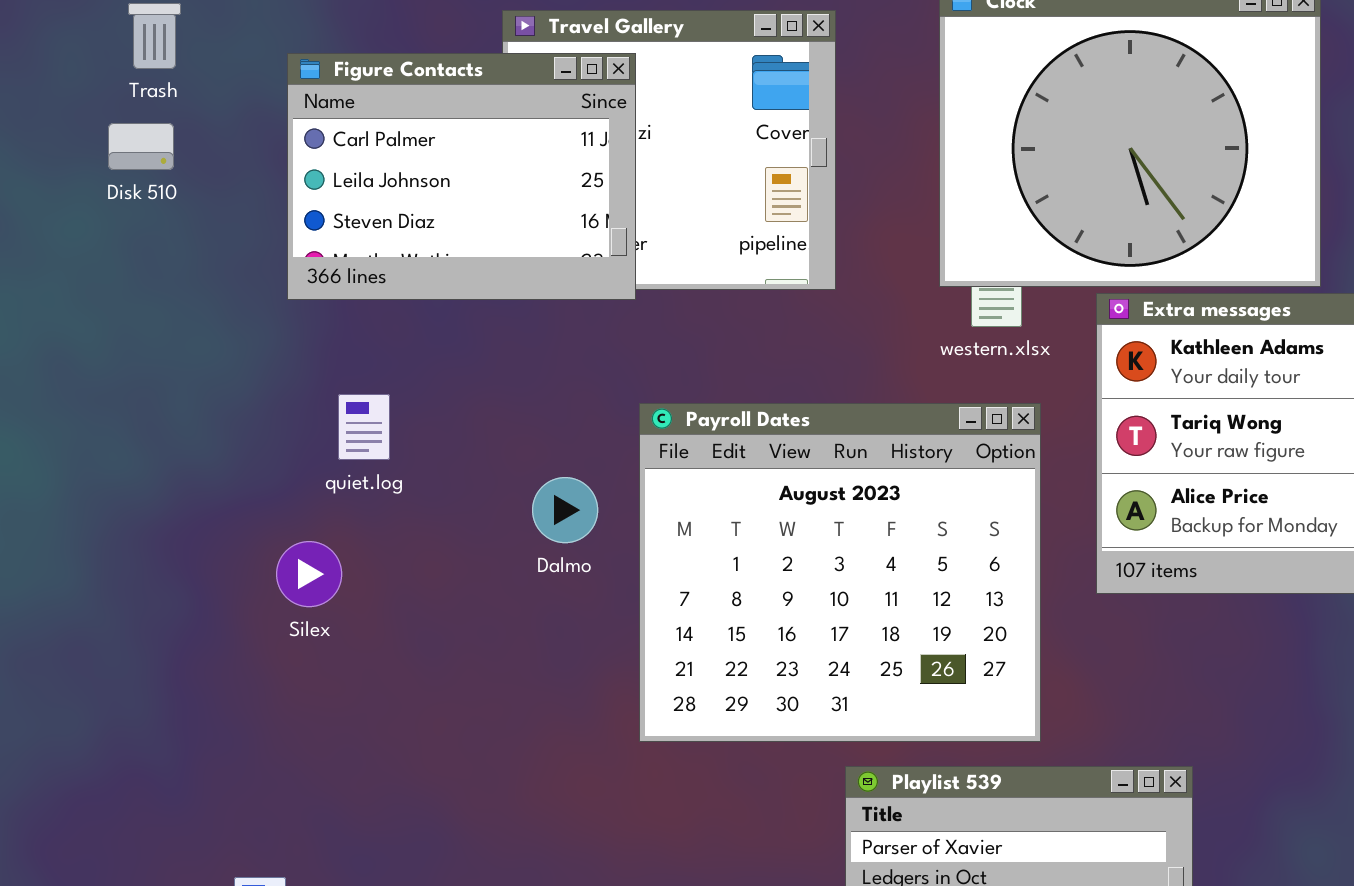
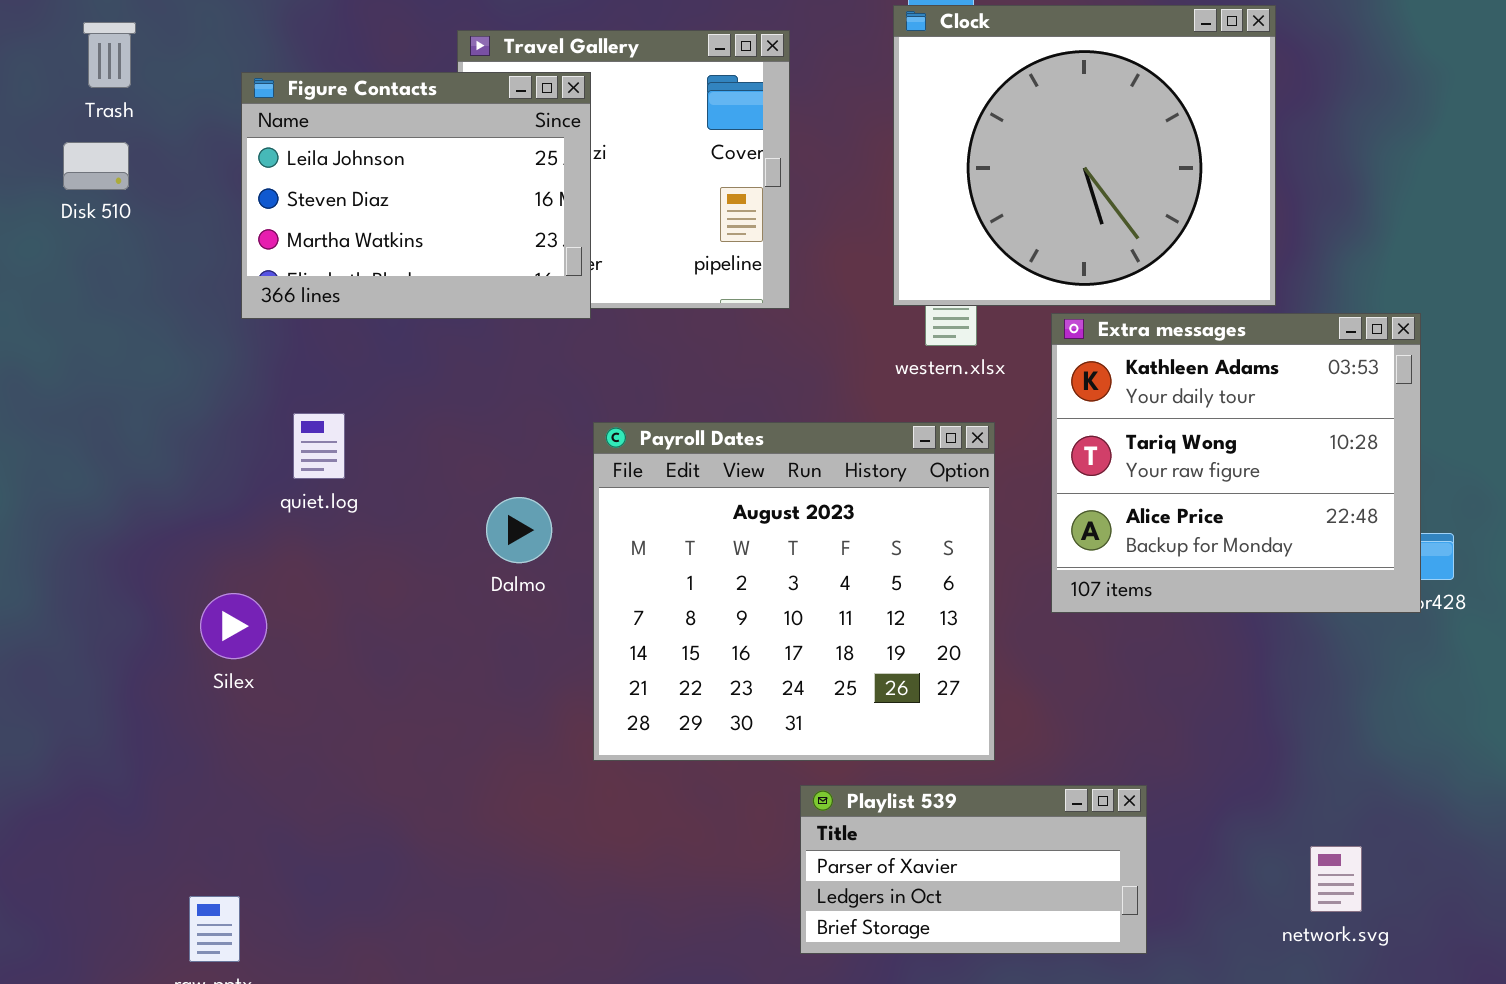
Figure Contacts: [287,53,636,300] -> [241,72,591,319], scrolled down 1 row
Silex: [276,541,342,607] -> [200,593,267,659], moved

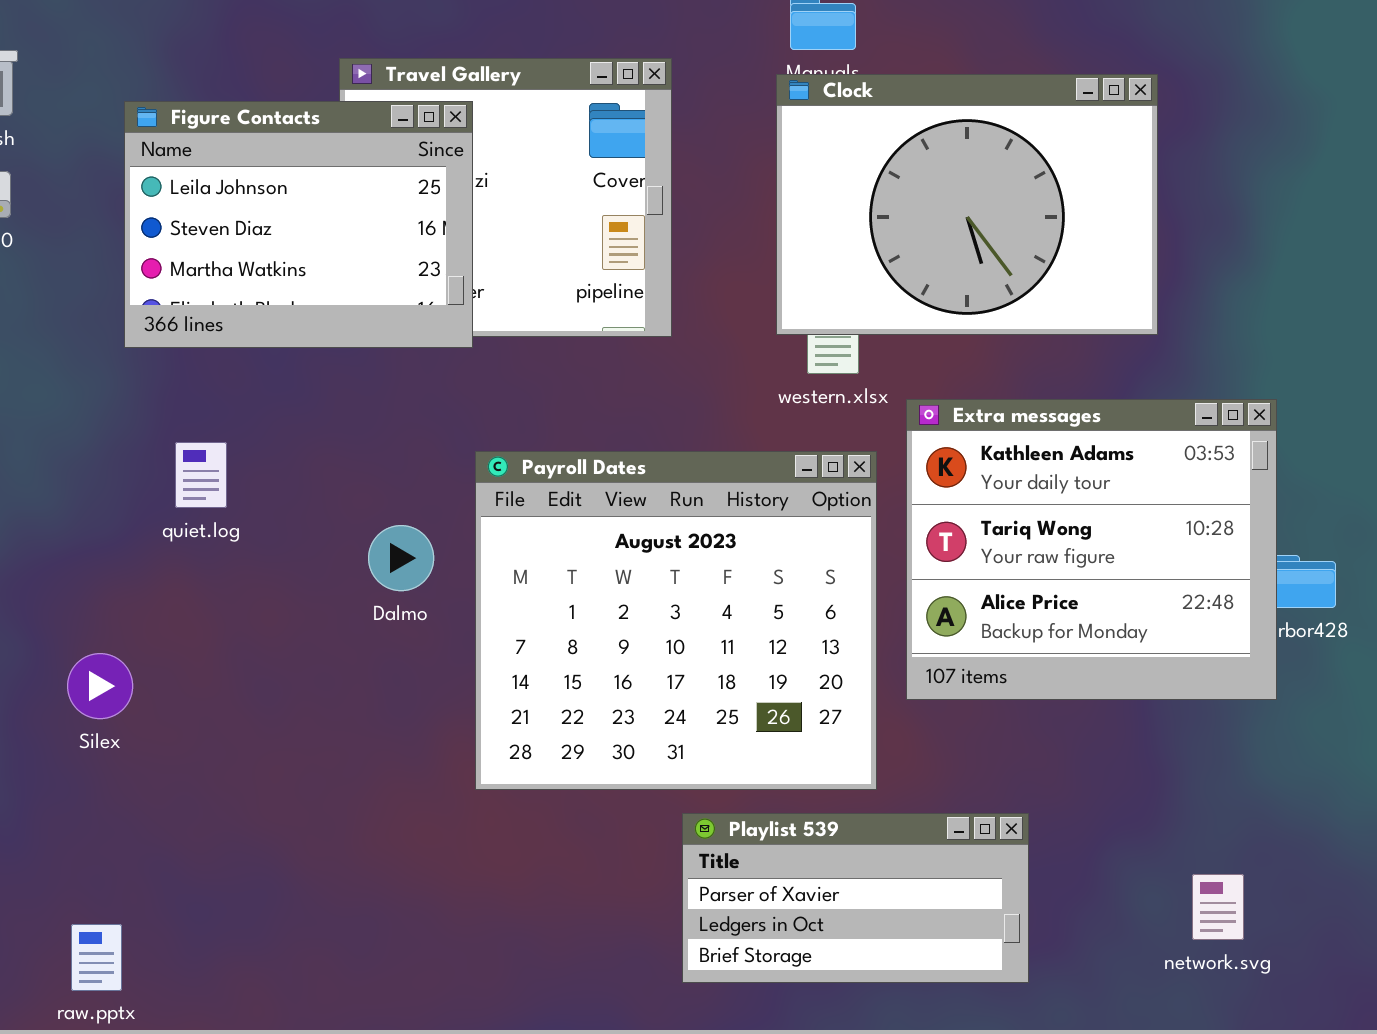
Clock: [893,5,1276,306] -> [776,74,1158,335], resized
Extra messages: [1051,313,1421,613] -> [906,399,1277,700], moved
Silex: [200,593,267,659] -> [67,653,133,719], moved

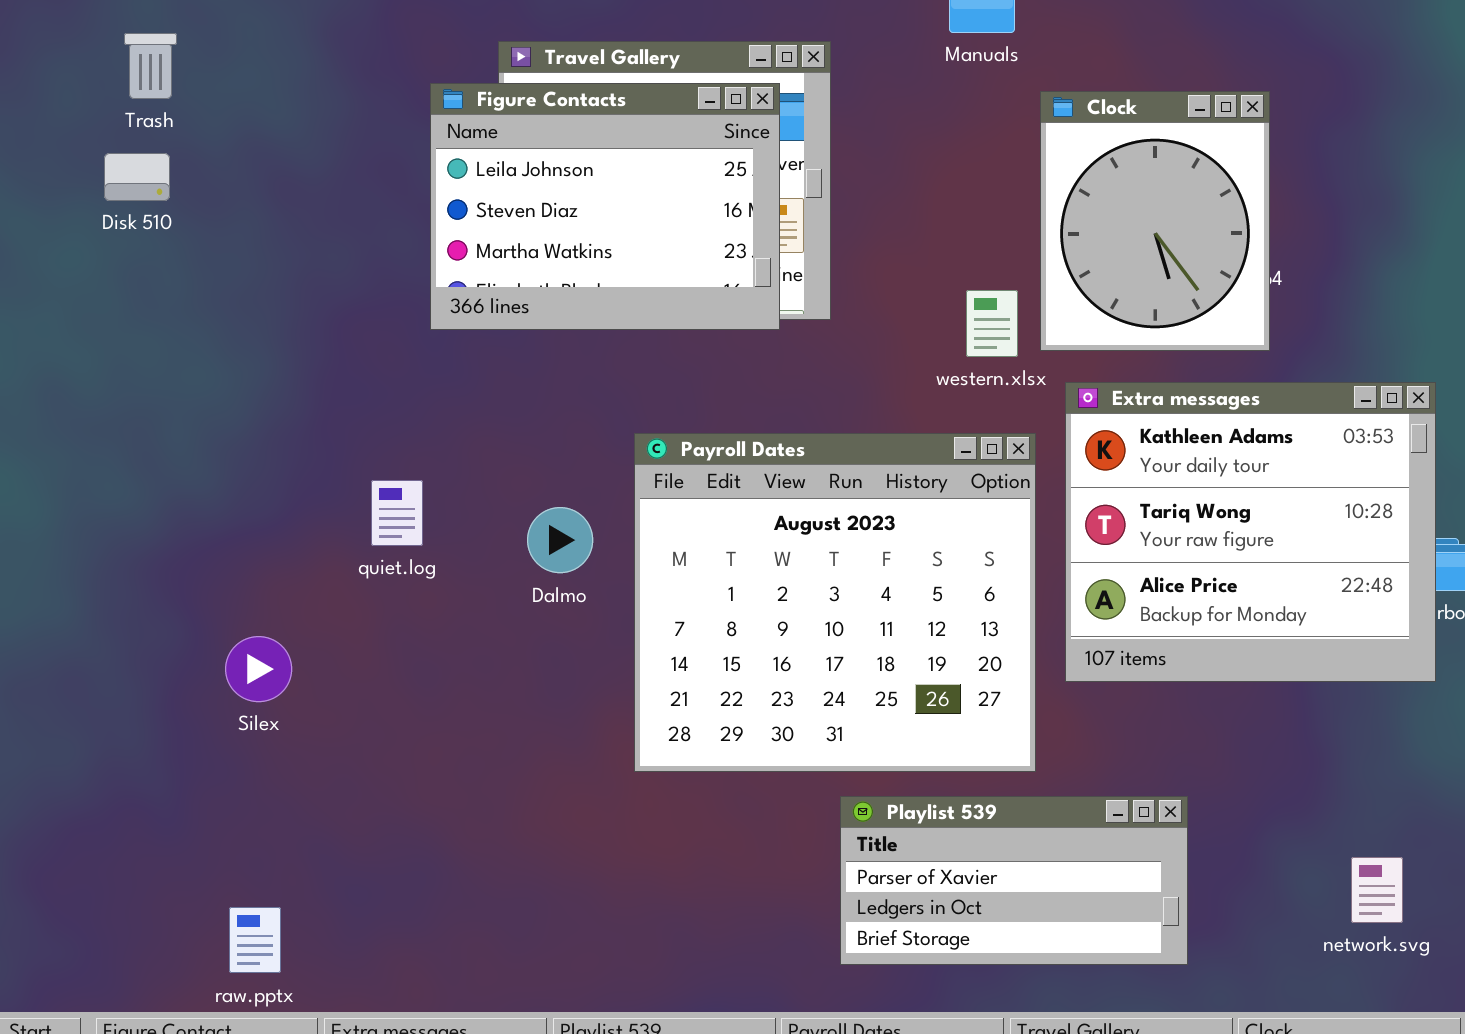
Clock: [776,74,1158,335] -> [1040,91,1270,351], moved, resized
Figure Contacts: [124,101,473,348] -> [430,83,780,330], moved
quiet.log: [175,442,227,508] -> [371,480,423,546], moved

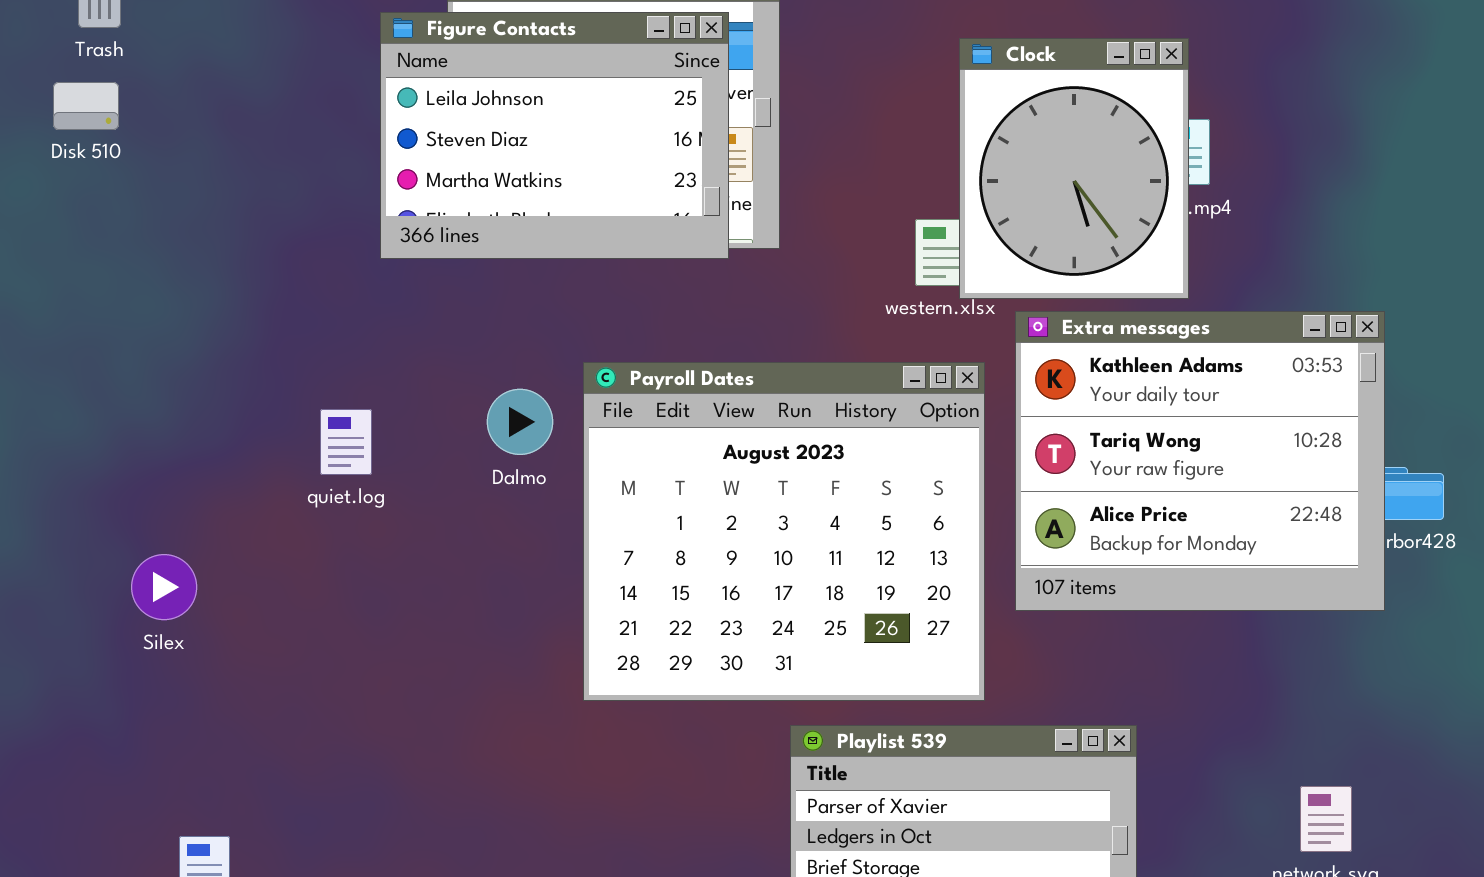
Clock: [1040,91,1270,351] -> [959,38,1189,299], moved
Dalmo: [527,507,593,573] -> [487,389,553,455], moved
Silex: [225,636,292,702] -> [131,554,197,620], moved

